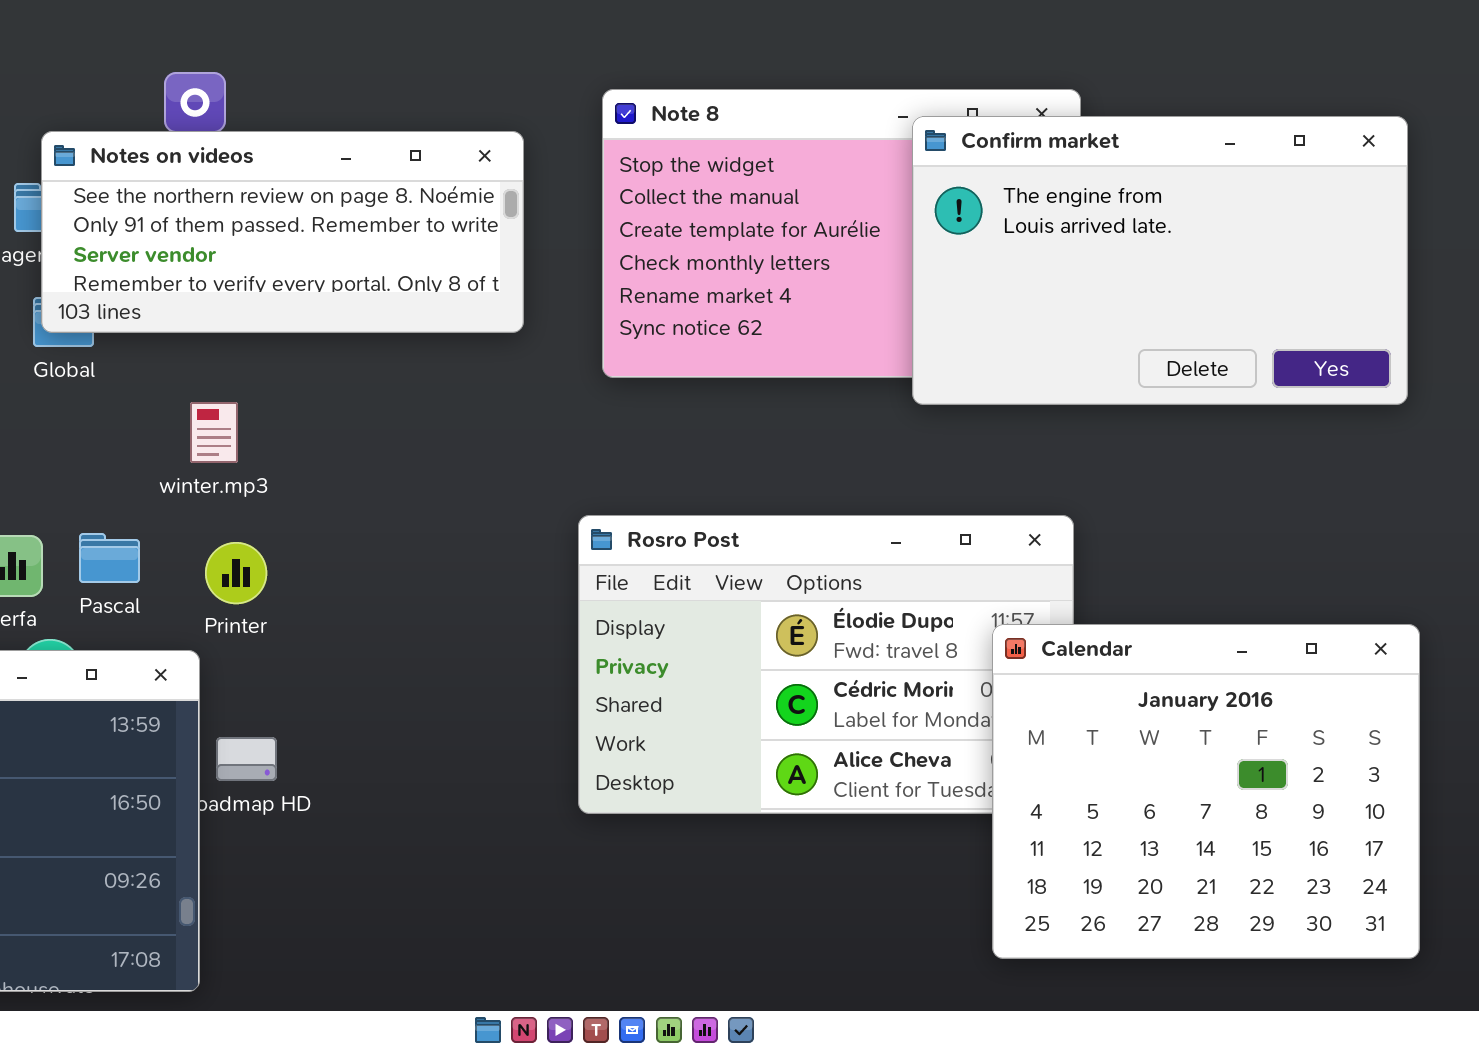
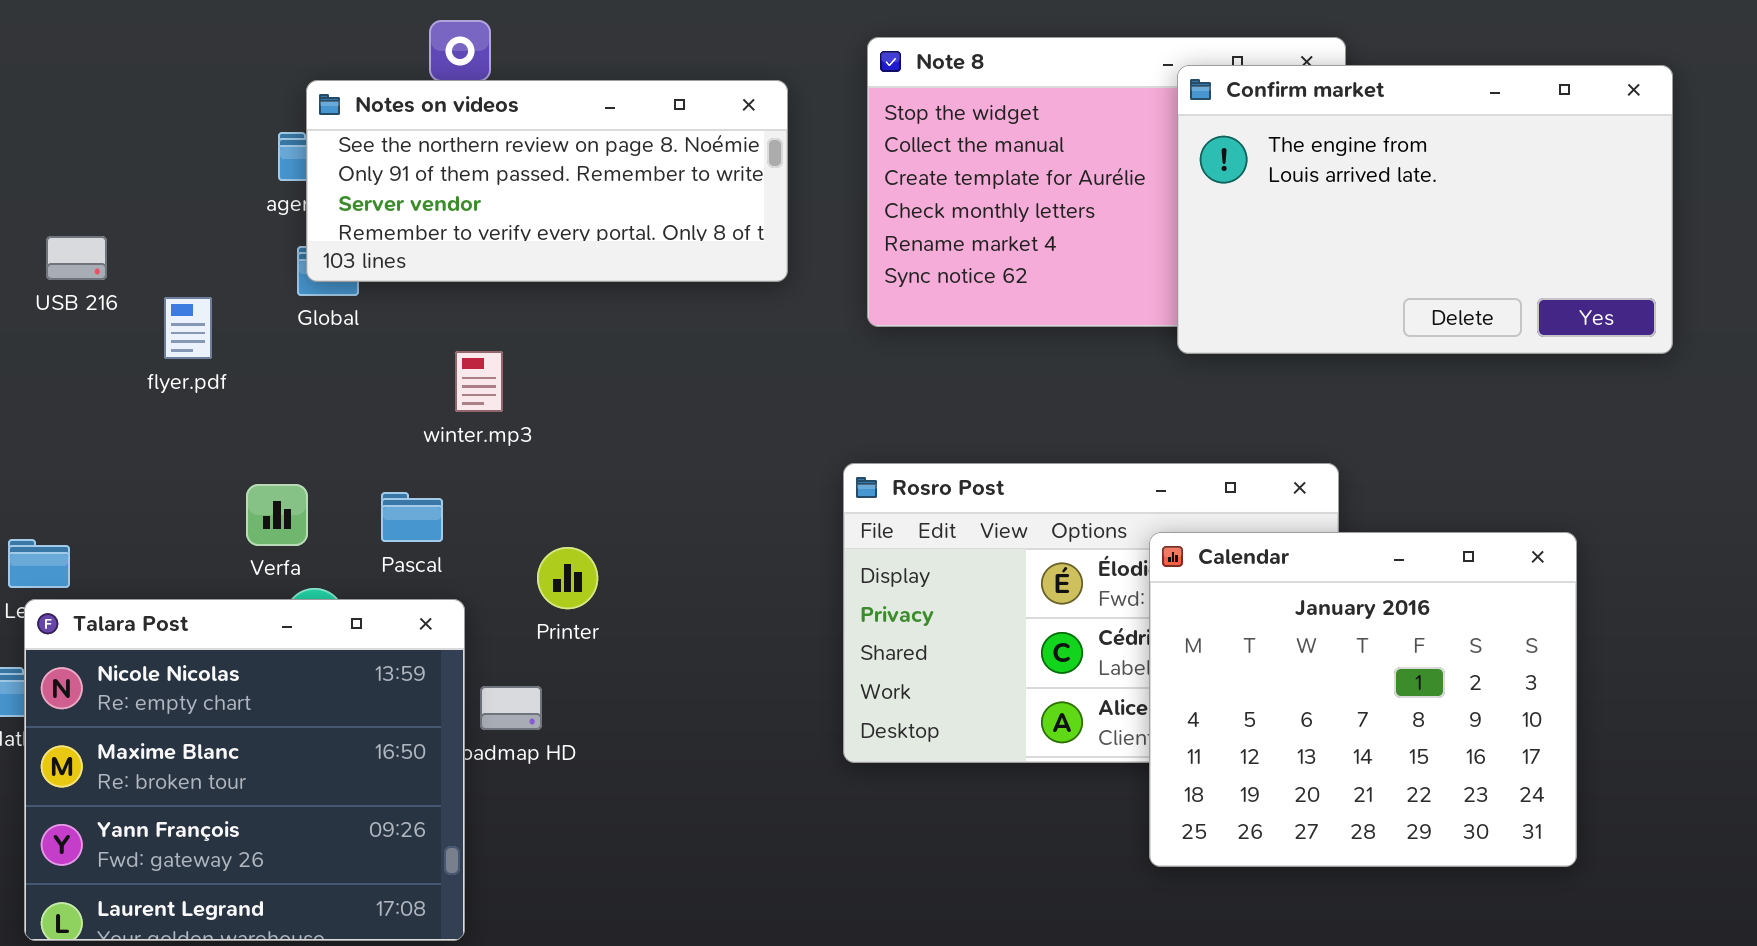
Pascal: [79,533,140,583] -> [381,492,443,542], moved
Printer: [205,542,267,604] -> [537,547,598,609], moved
Calendar: [992,624,1420,959] -> [1149,532,1577,867], moved

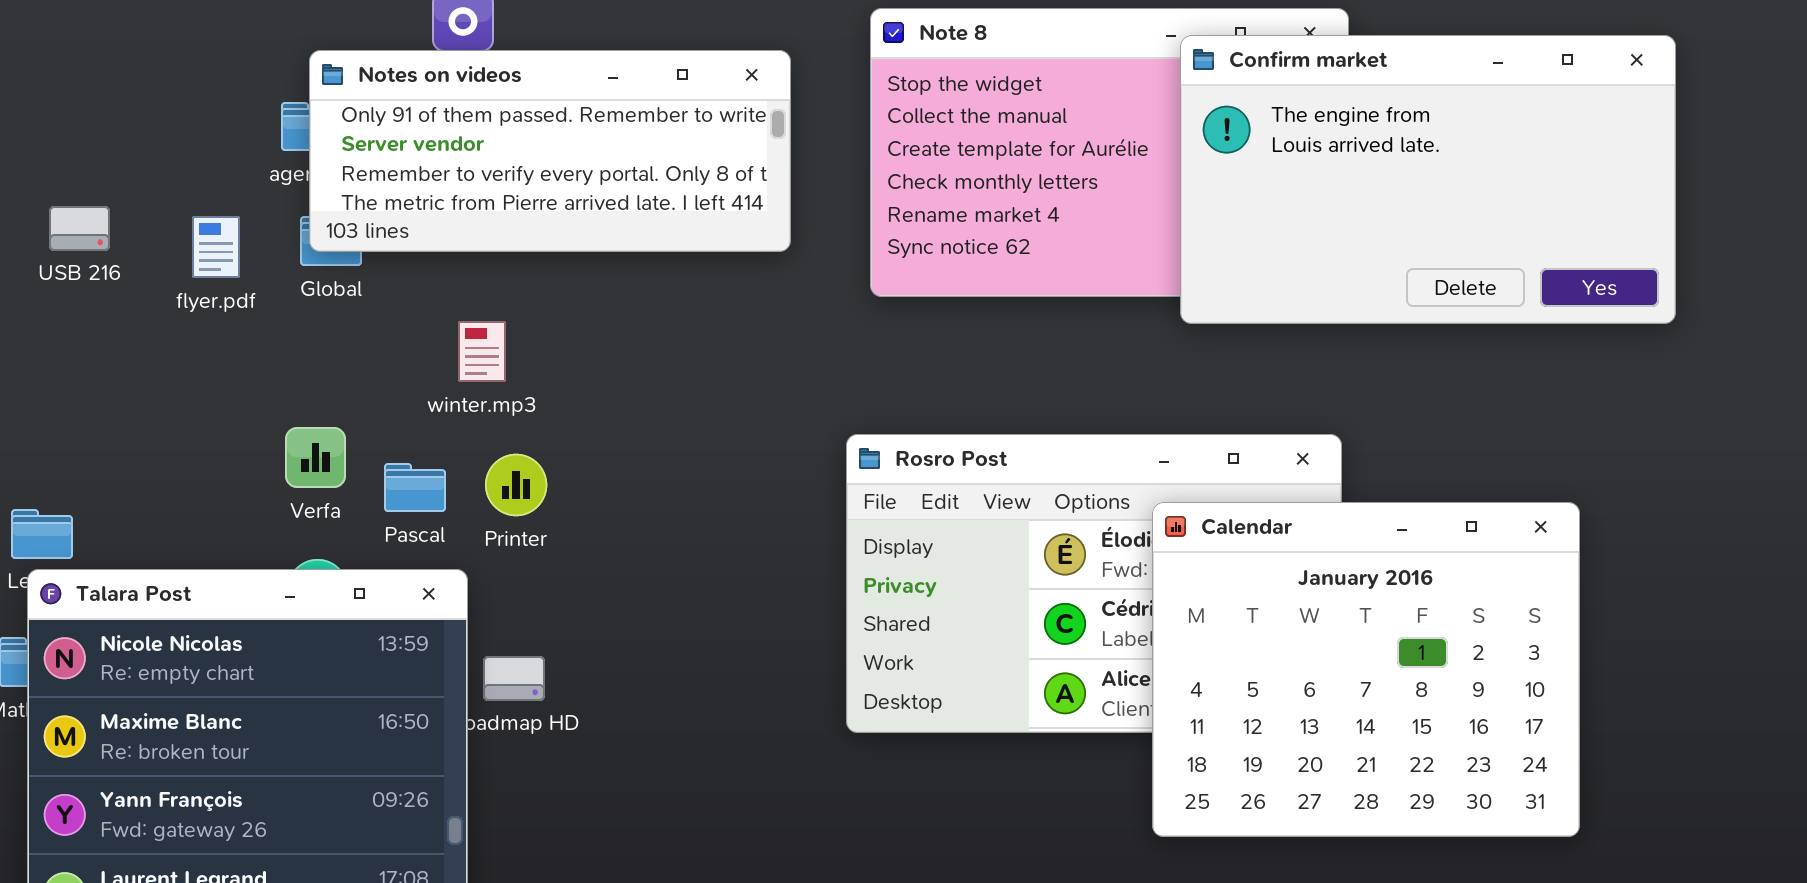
Notes on videos: [306,80,788,282] -> [309,50,791,252], scrolled down 1 row
flyer.pdf: [164,297,212,359] -> [192,216,240,278], moved
Verfa: [246,484,308,546] -> [285,427,346,488], moved
Printer: [537,547,598,609] -> [485,454,547,516], moved

